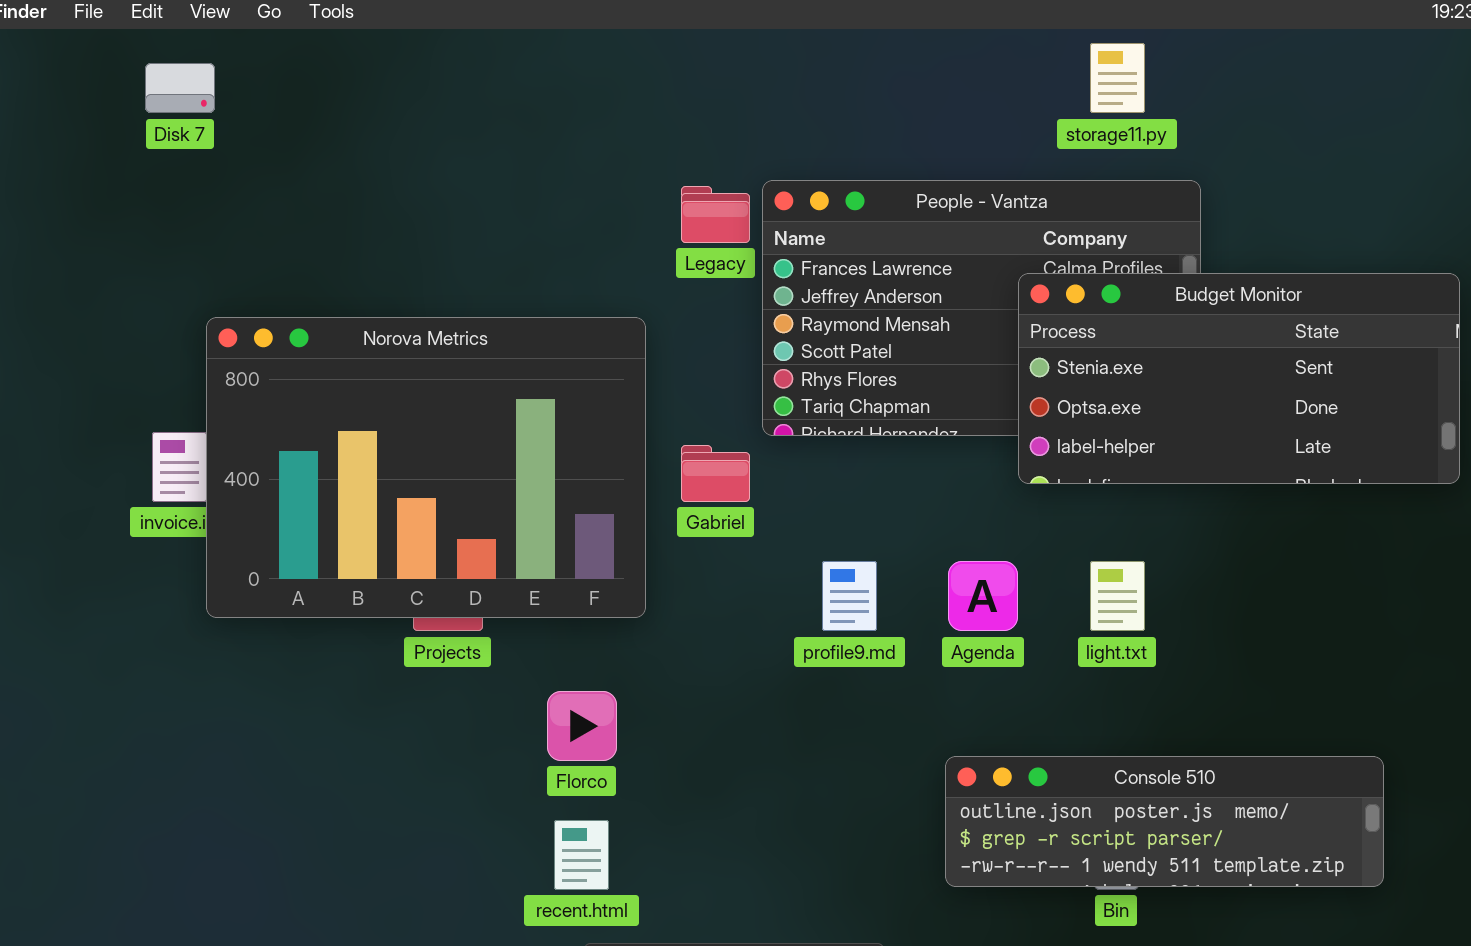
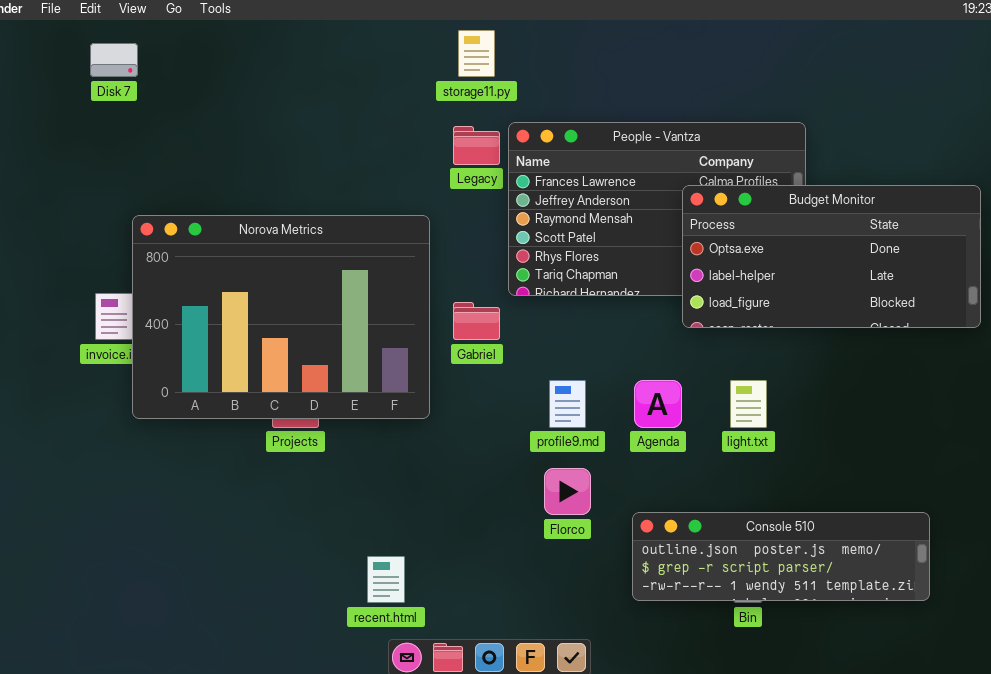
storage11.py: [1090,43,1145,113] -> [458,30,495,77], moved
Budget Monitor: [1018,273,1460,484] -> [682,185,981,328], scrolled down 1 row
Florco: [547,691,617,761] -> [544,468,591,515], moved

